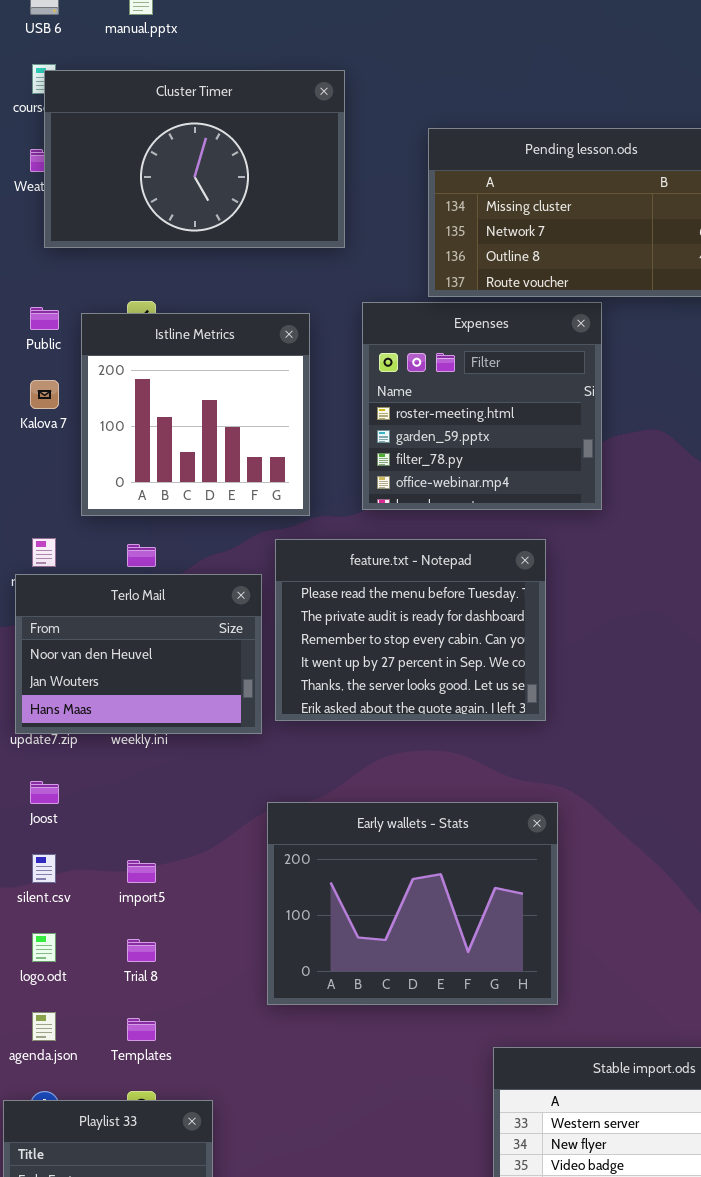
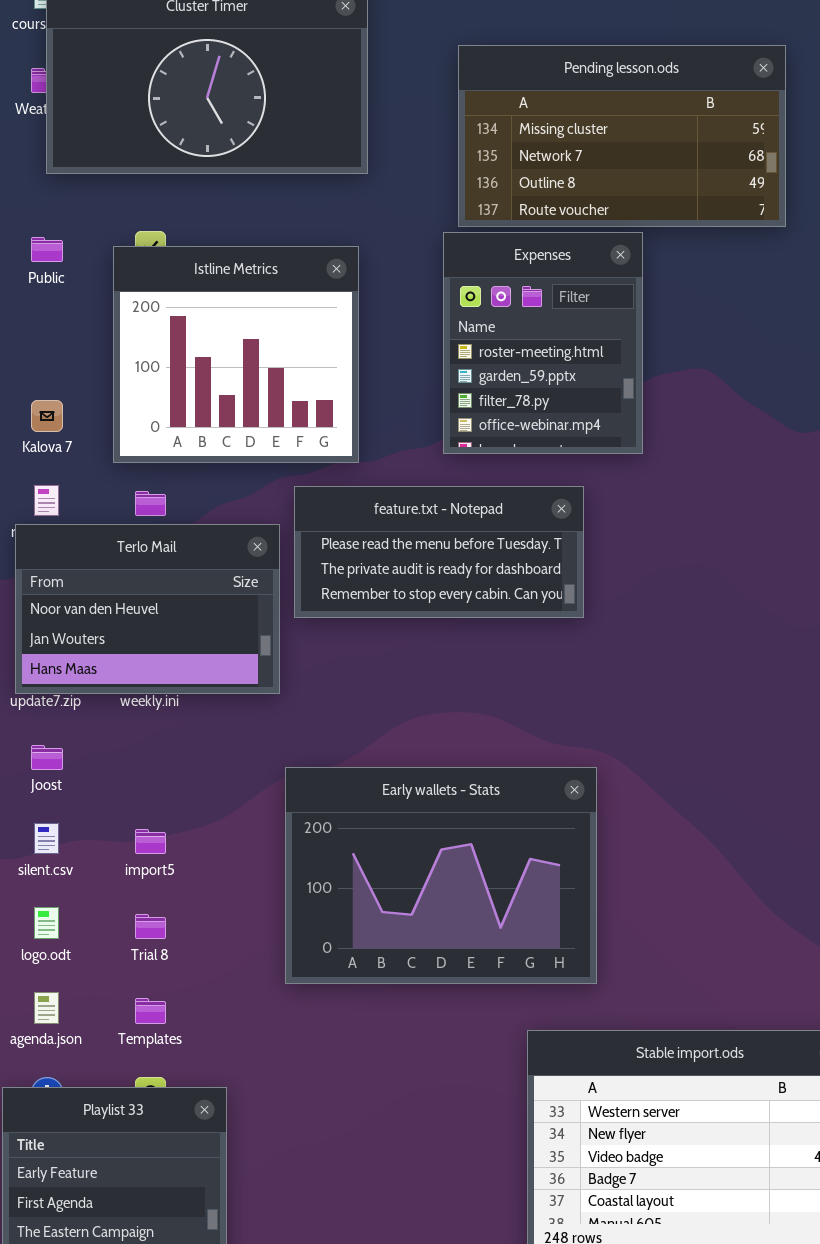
Expenses: [362,302,602,510] -> [443,232,643,454], resized
Istline Metrics: [81,313,310,516] -> [113,246,359,463], moved
Kalova 7: [30,380,59,409] -> [31,400,63,432], moved
feature.txt - Notepad: [275,539,546,721] -> [294,486,584,618], resized

